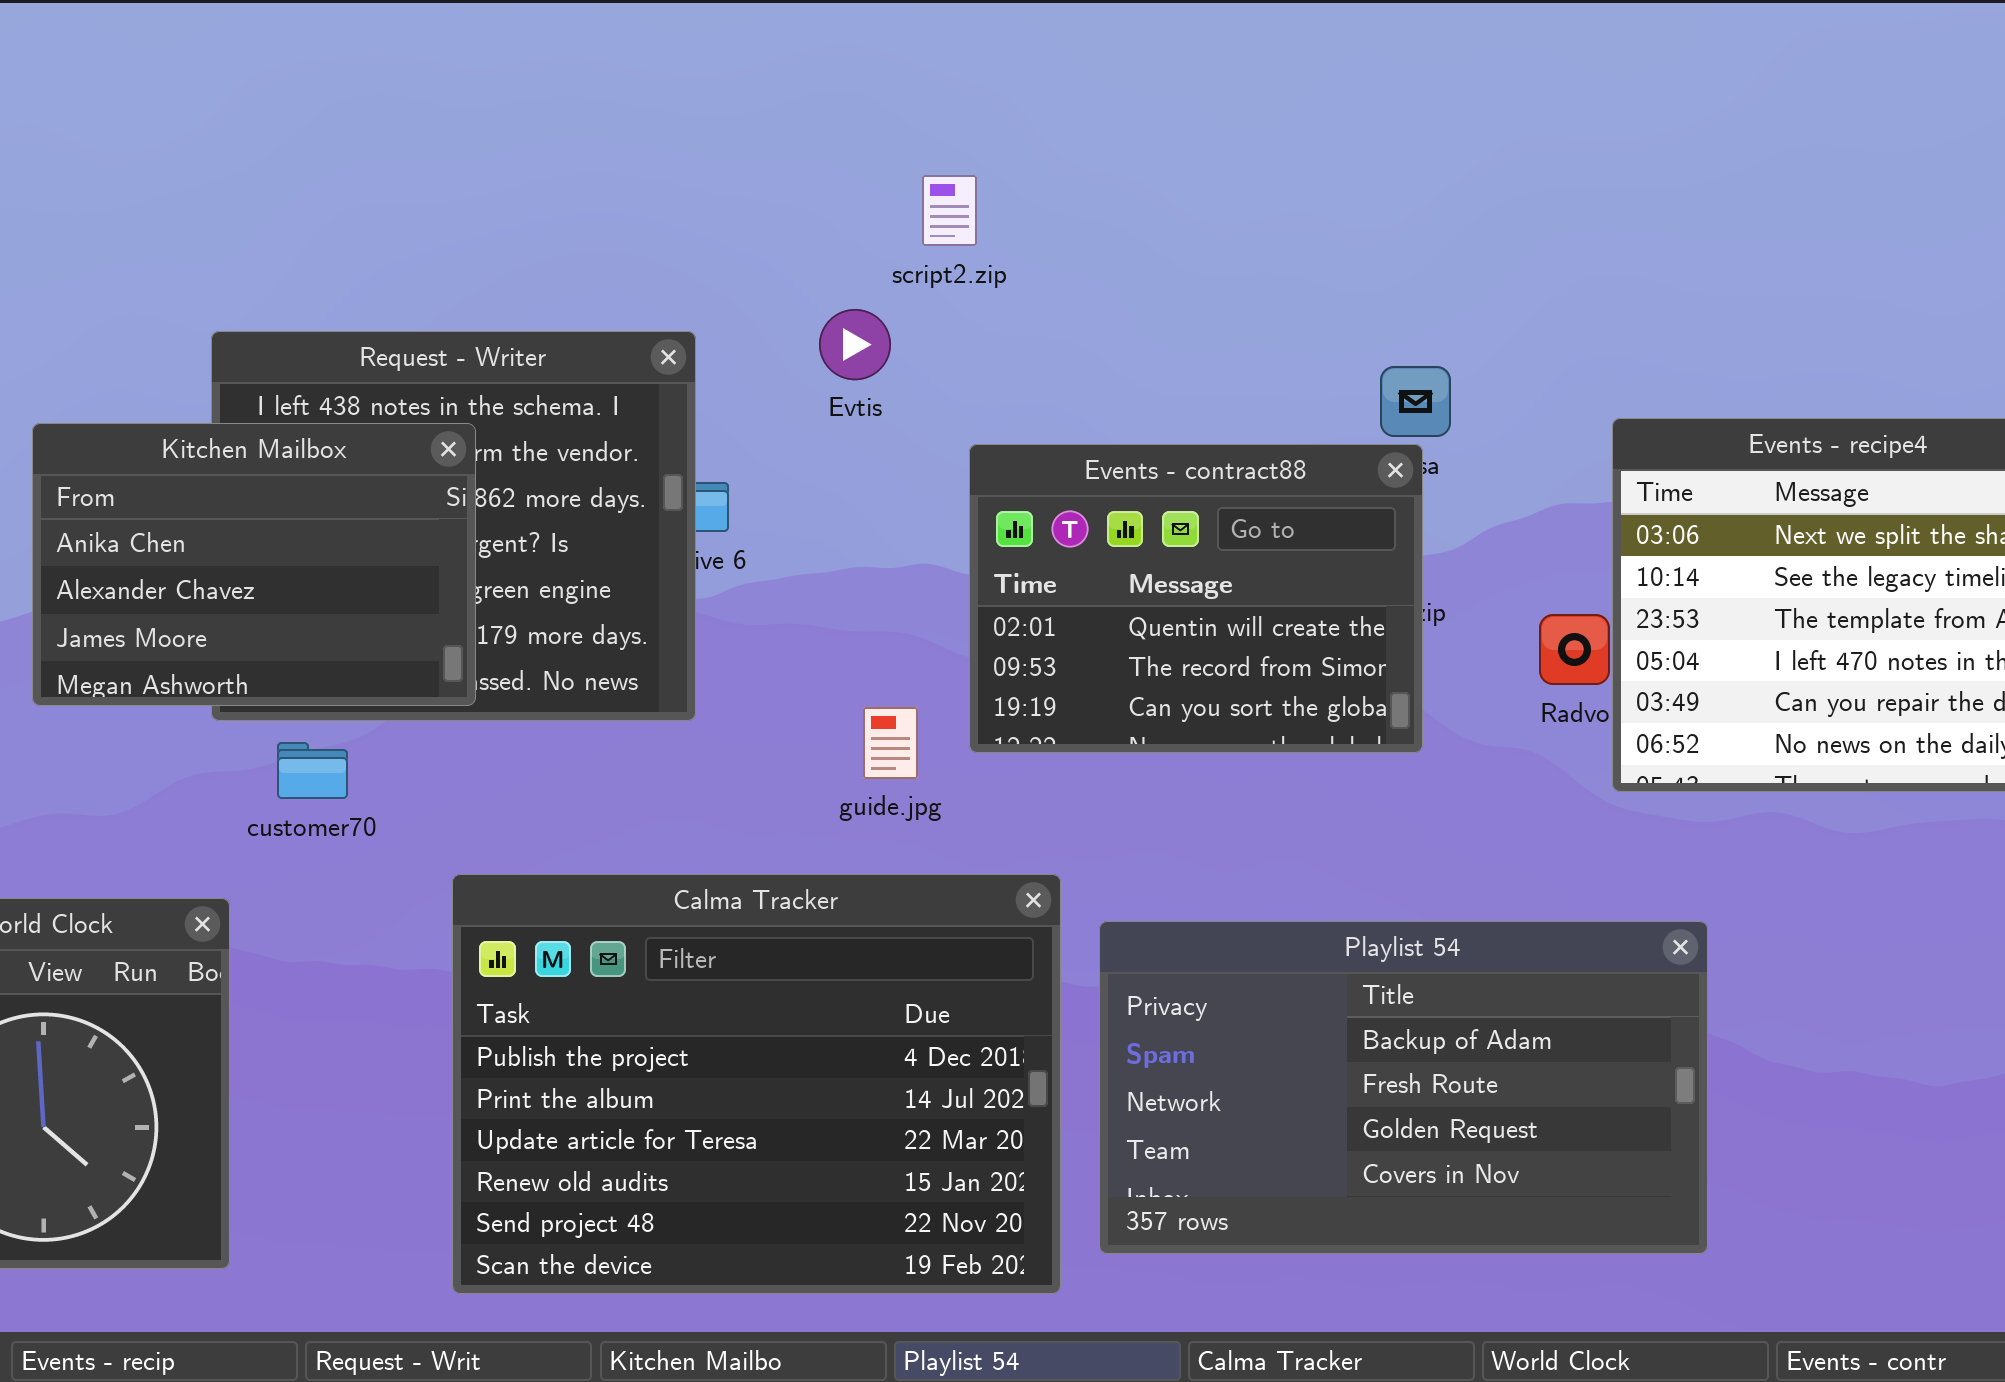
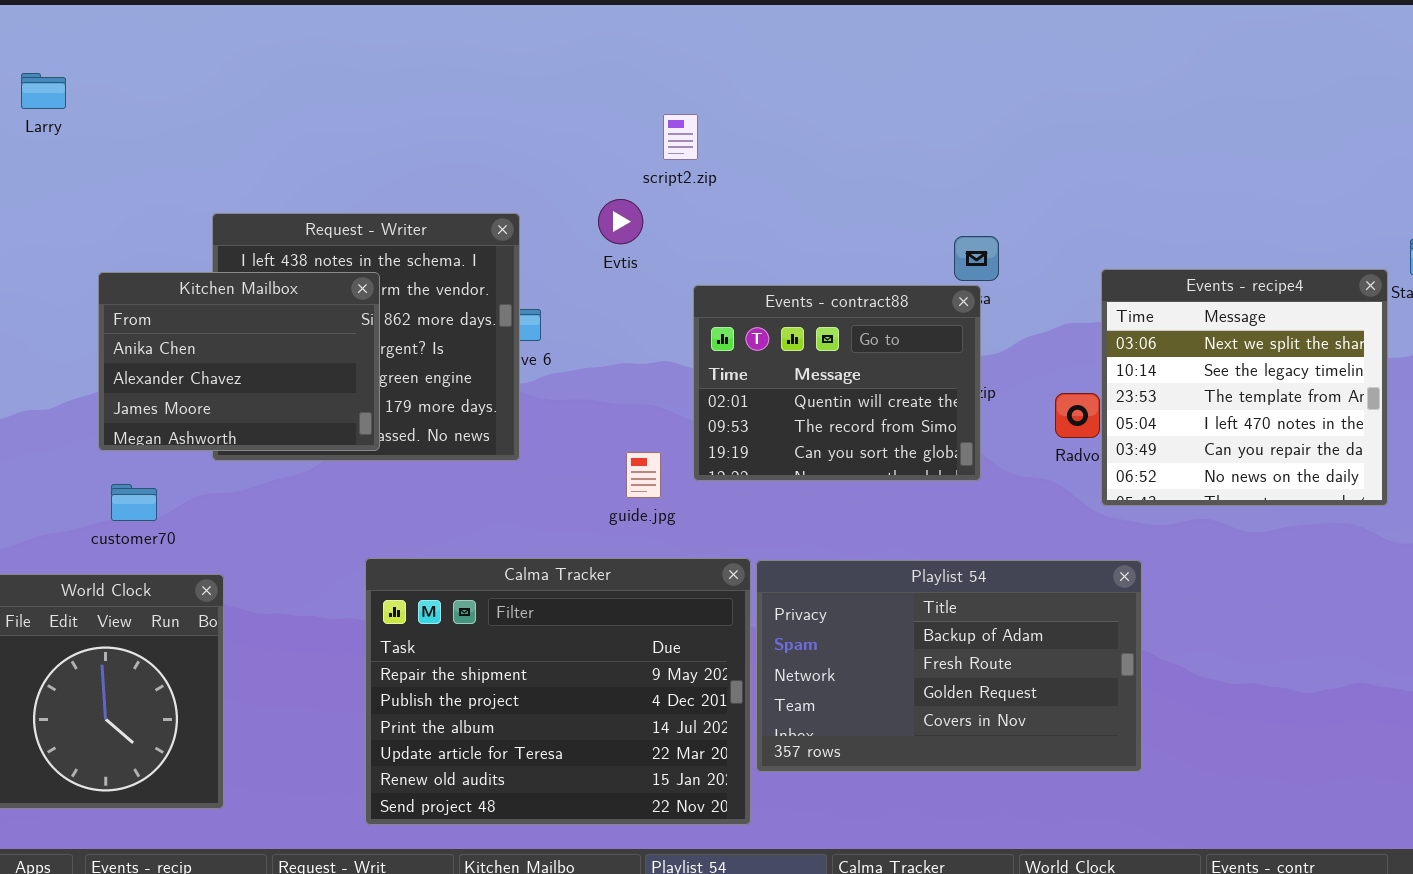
customer70: [277,742,348,799] -> [111,484,157,521], moved
Calma Tracker: [452,874,1061,1294] -> [365,558,751,825], scrolled up 1 row
Playlist 54: [1099,921,1708,1254] -> [756,560,1142,772], moved

